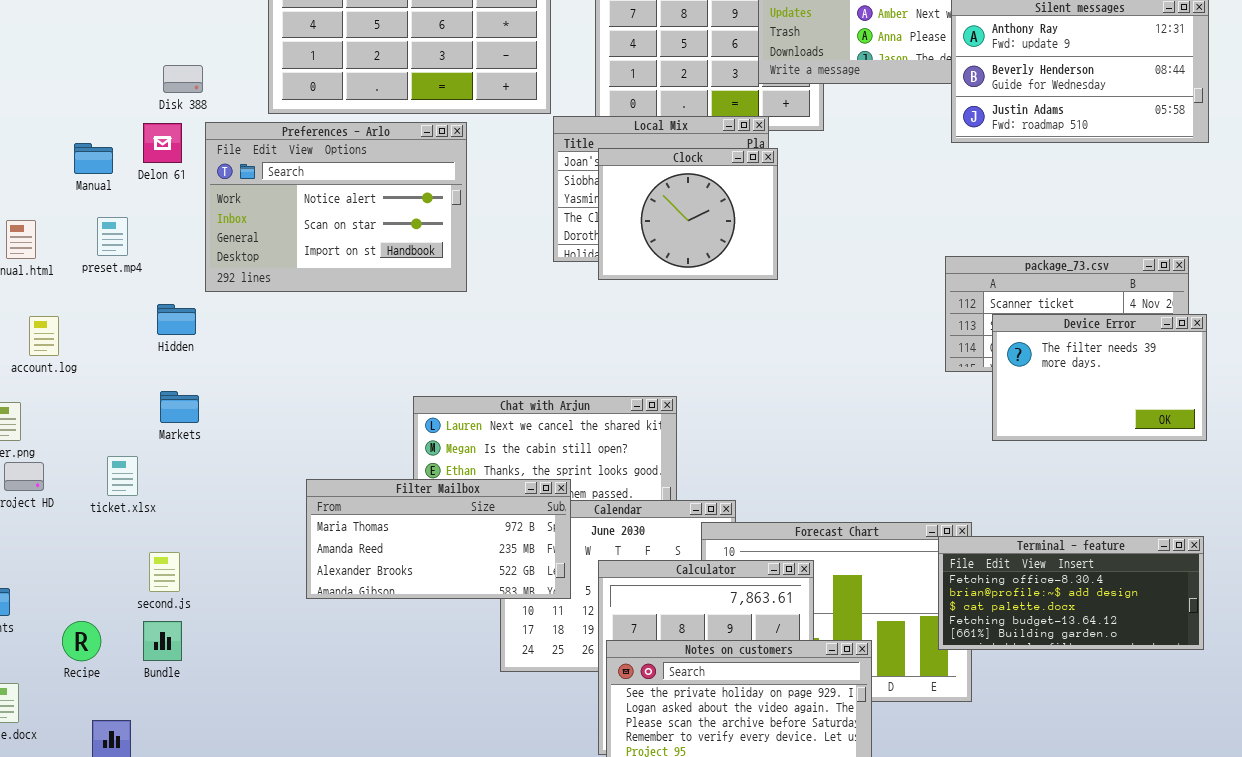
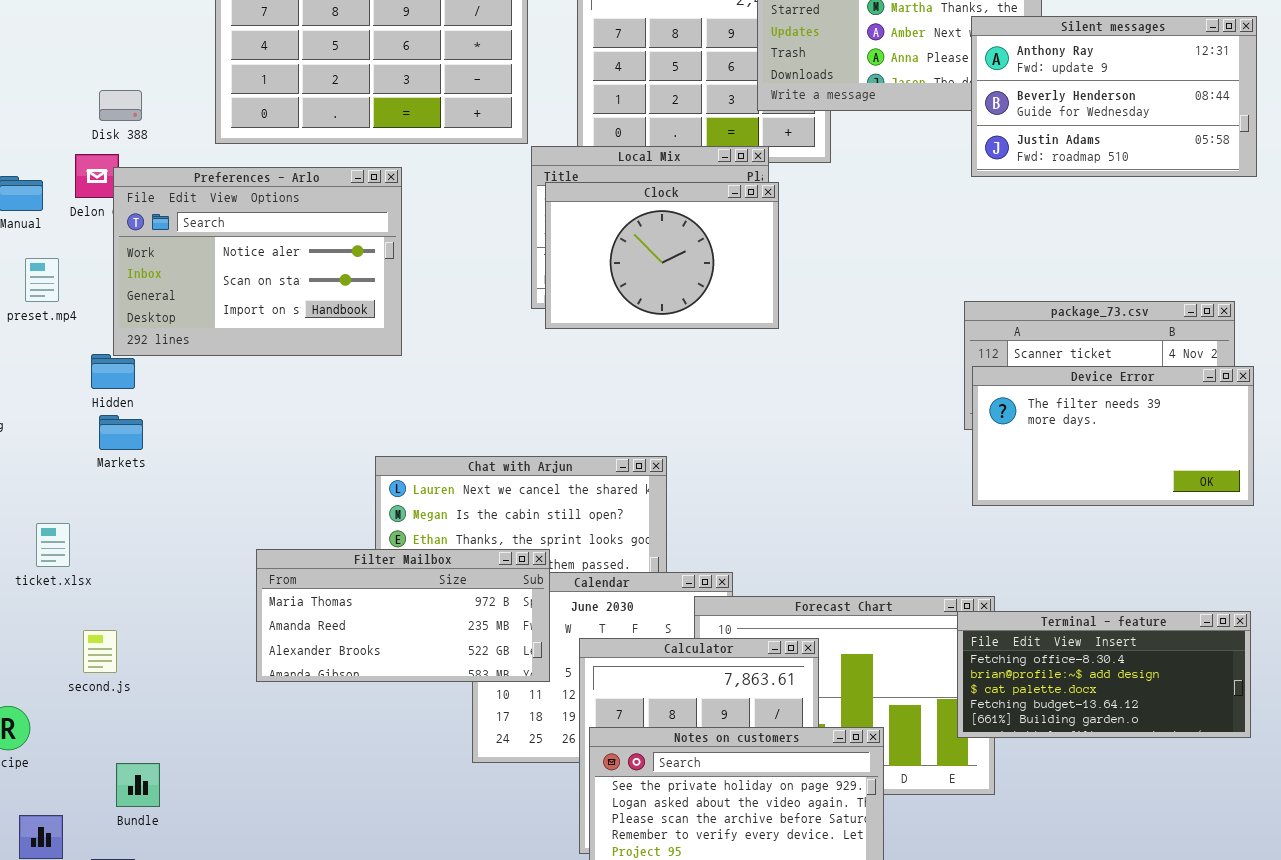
Preferences - Arlo: [205,122,467,292] -> [113,167,402,356], moved
Clock: [598,148,778,280] -> [545,182,779,329], resized
Device Error: [992,314,1207,441] -> [972,366,1254,506], resized
Markets: [160,391,199,423] -> [99,415,143,450], moved
Bundle: [143,621,182,661] -> [116,763,160,807], moved

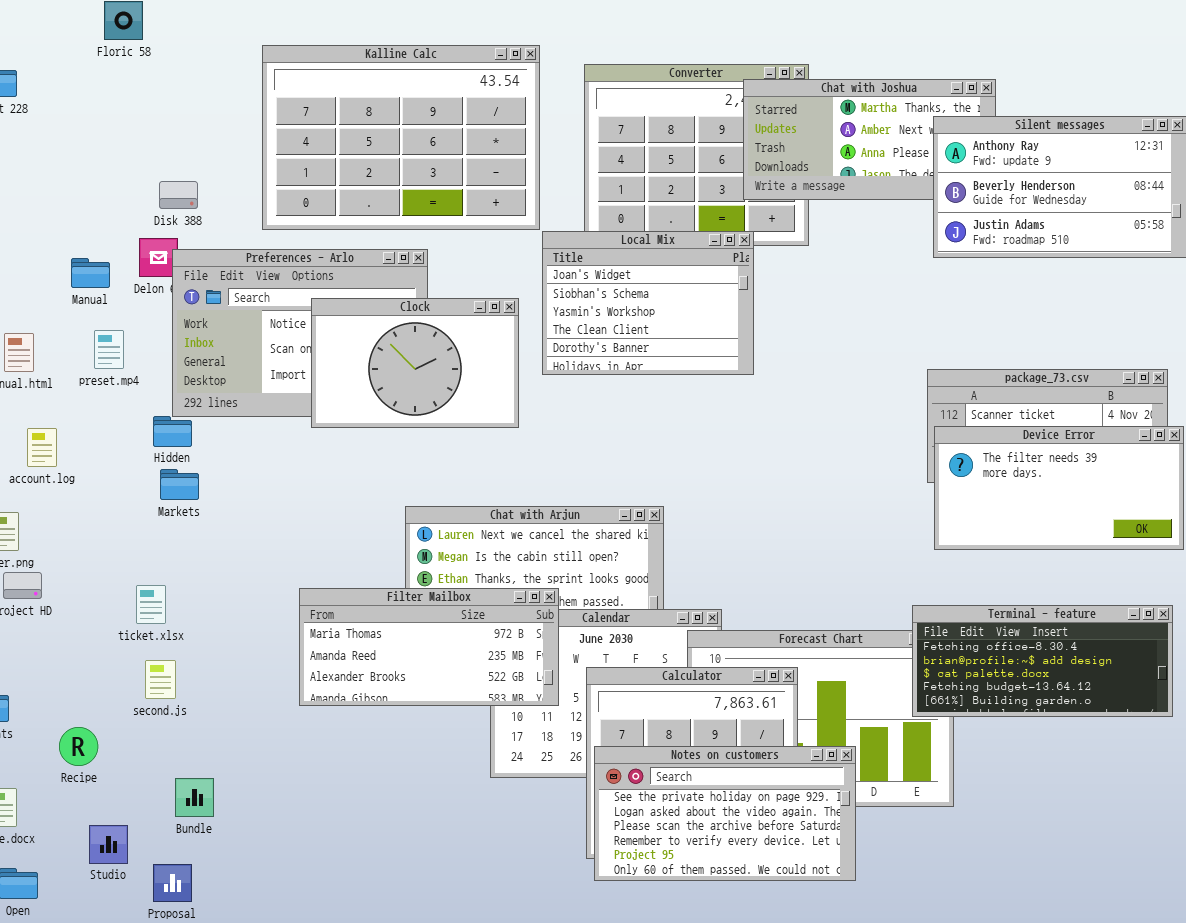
Clock: [545,182,779,329] -> [311,298,519,428], moved
ticket.xlsx: [36,523,70,567] -> [136,585,166,624], moved
Terminal - feature: [957,611,1251,738] -> [912,605,1173,717], moved

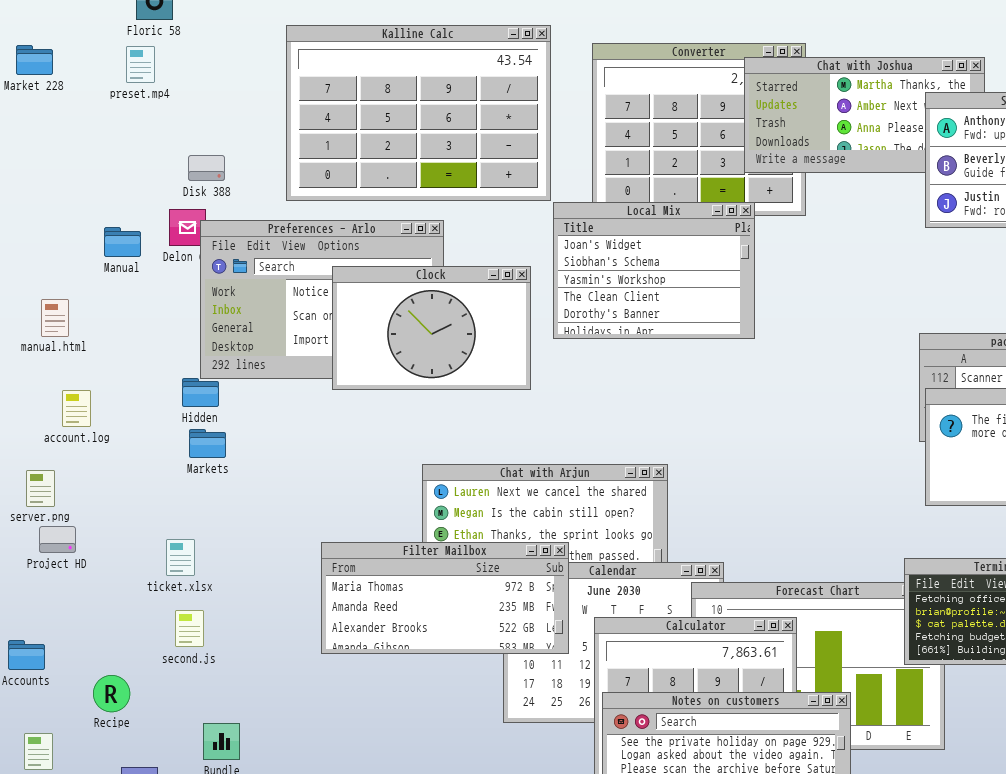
preset.mp4: [94,330,124,369] -> [126,46,155,83], moved

